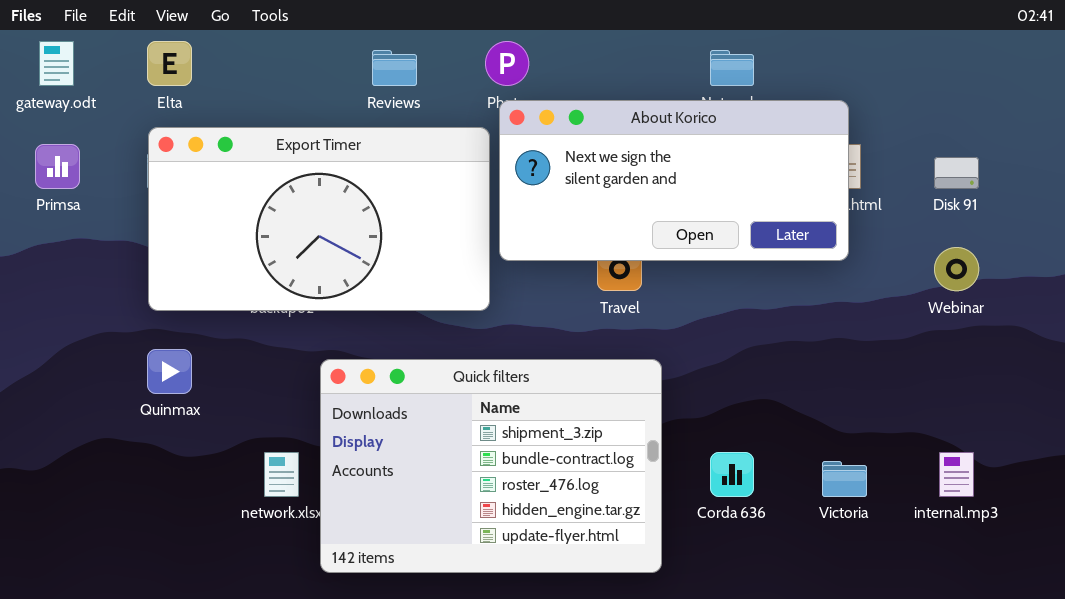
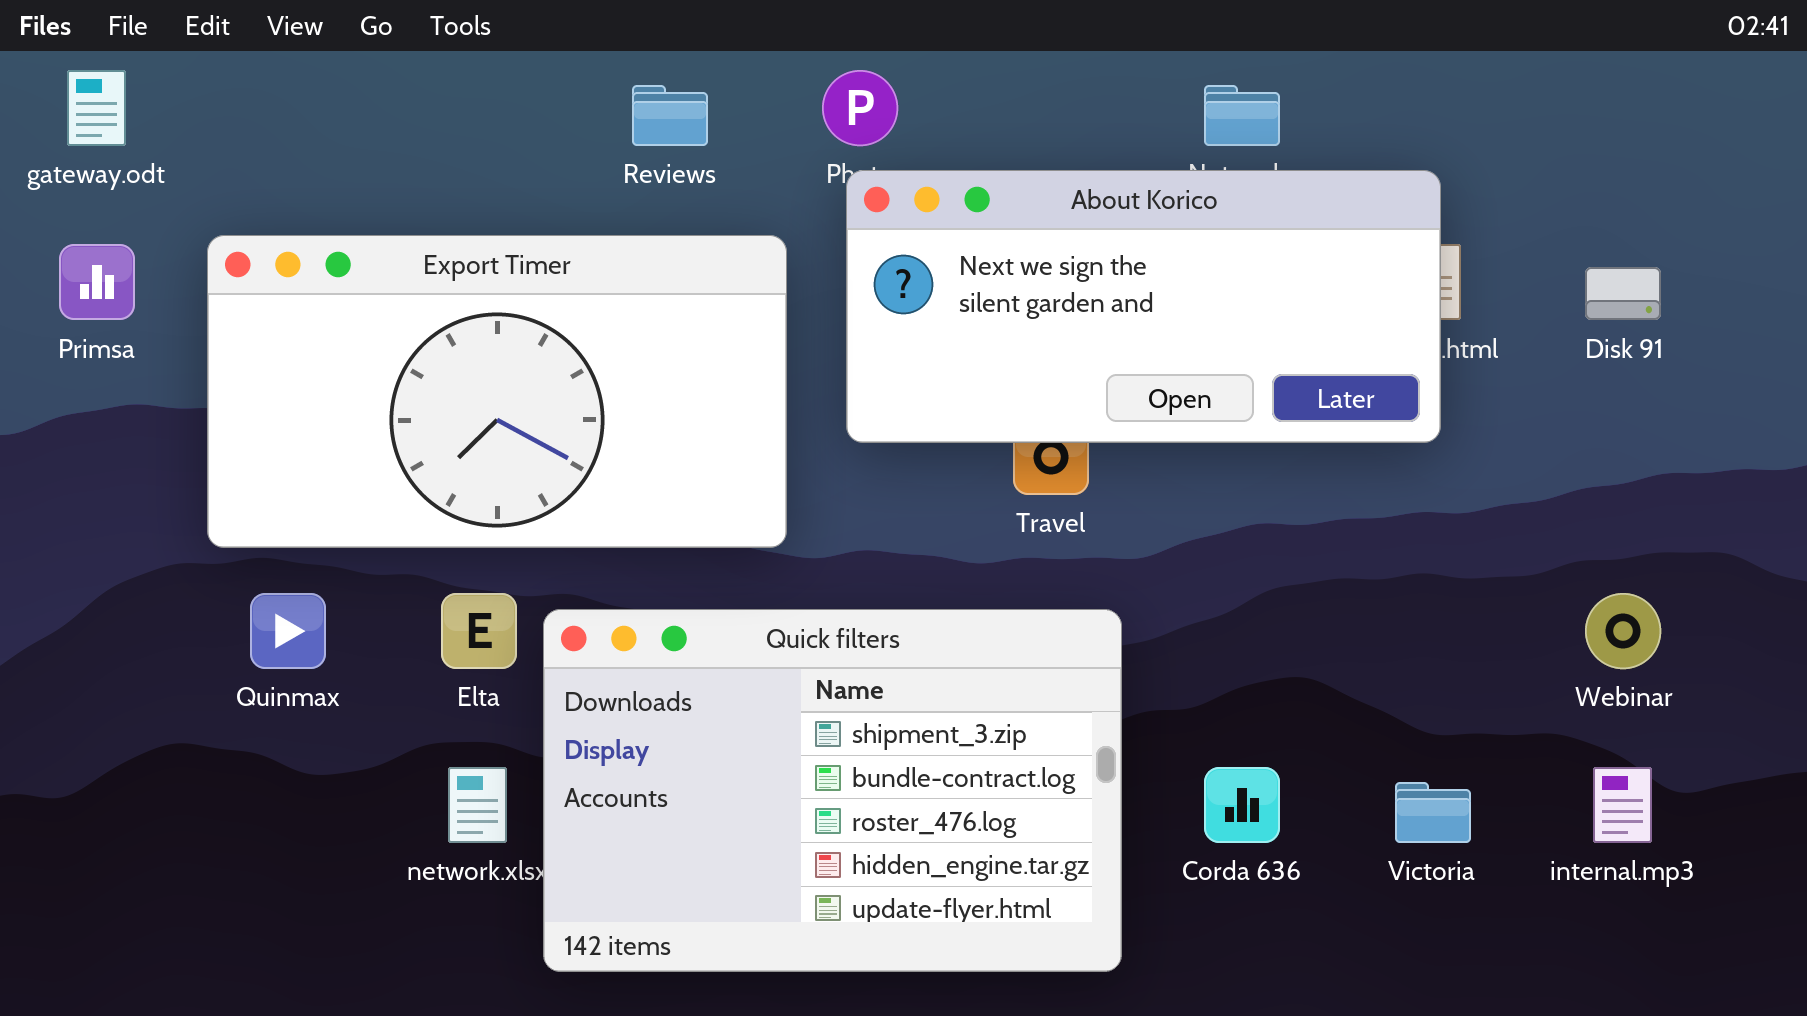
Elta: [147,41,192,86] -> [441,593,517,669], moved
Export Timer: [148,127,490,311] -> [207,235,787,548], moved
Webinar: [934,247,979,291] -> [1585,593,1661,669], moved

